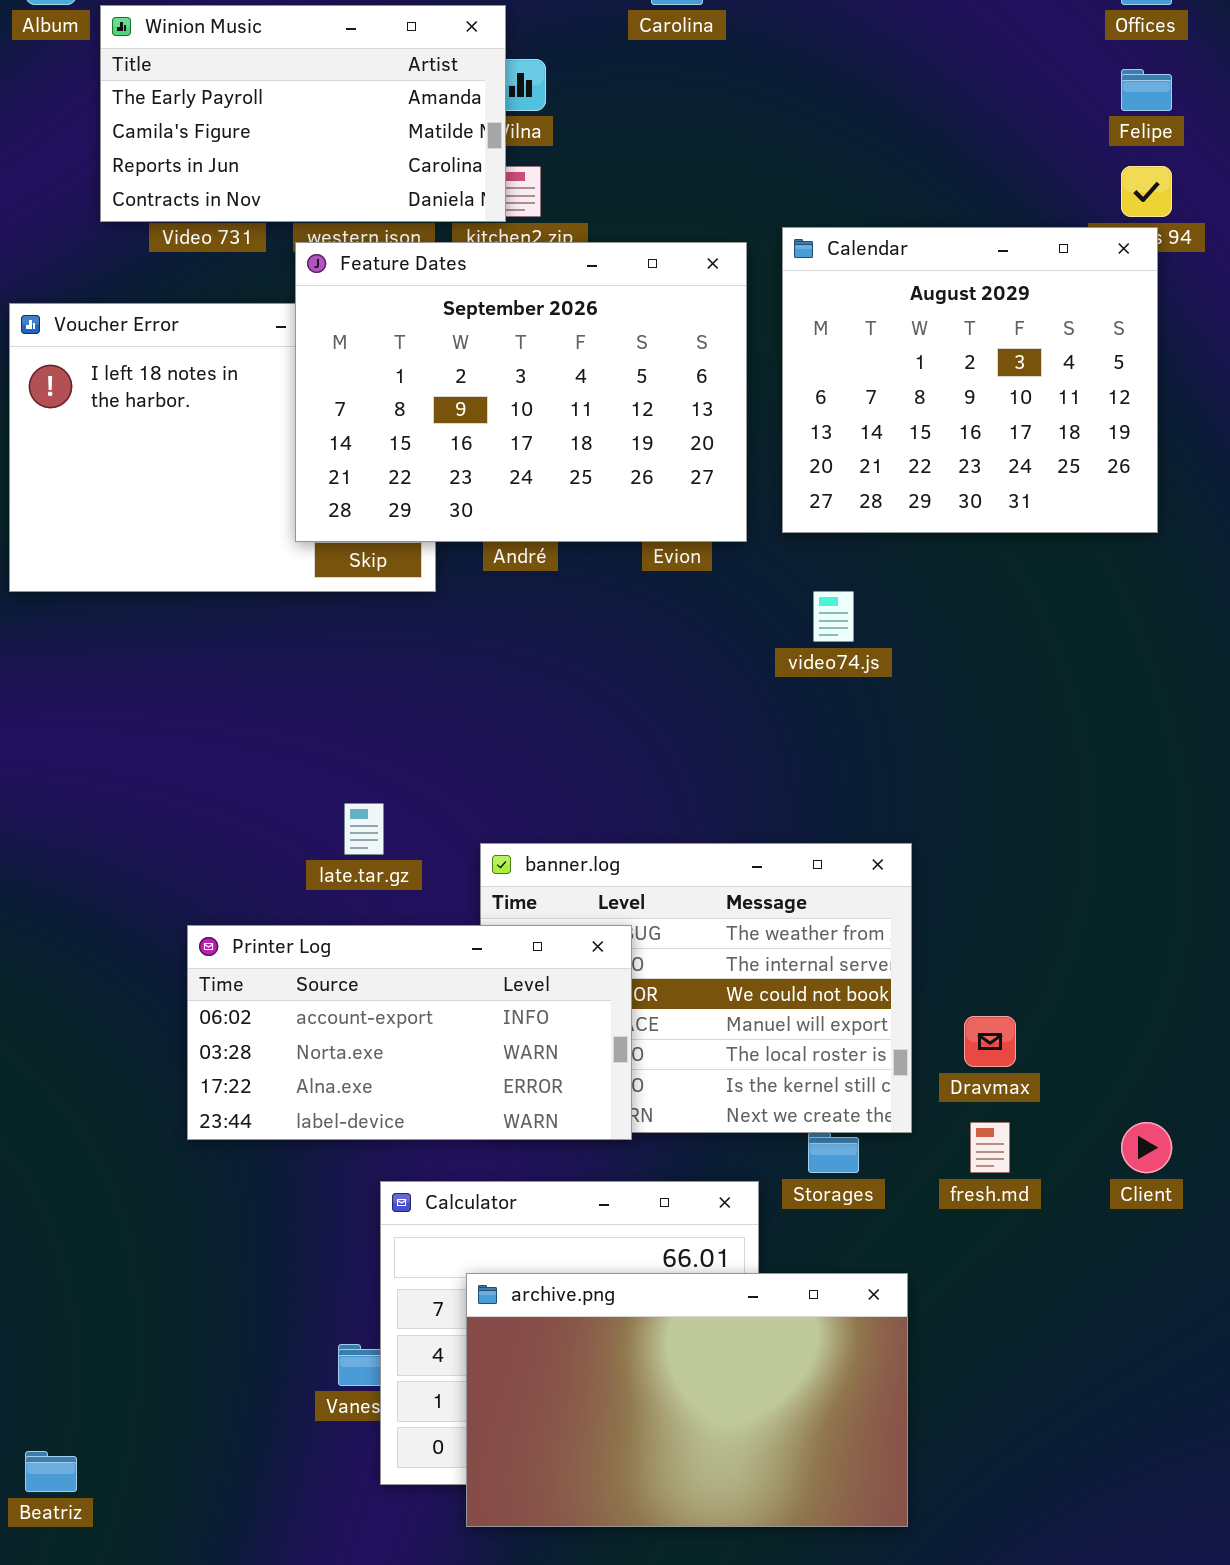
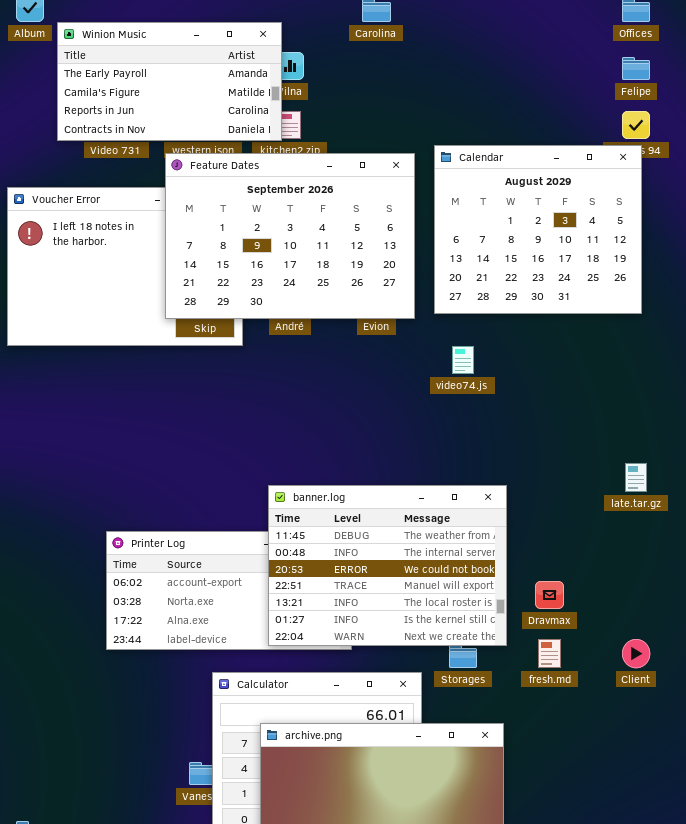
late.tar.gz: [344,803,384,855] -> [625,463,647,492], moved
banner.log: [480,843,912,1133] -> [268,485,507,646], raised

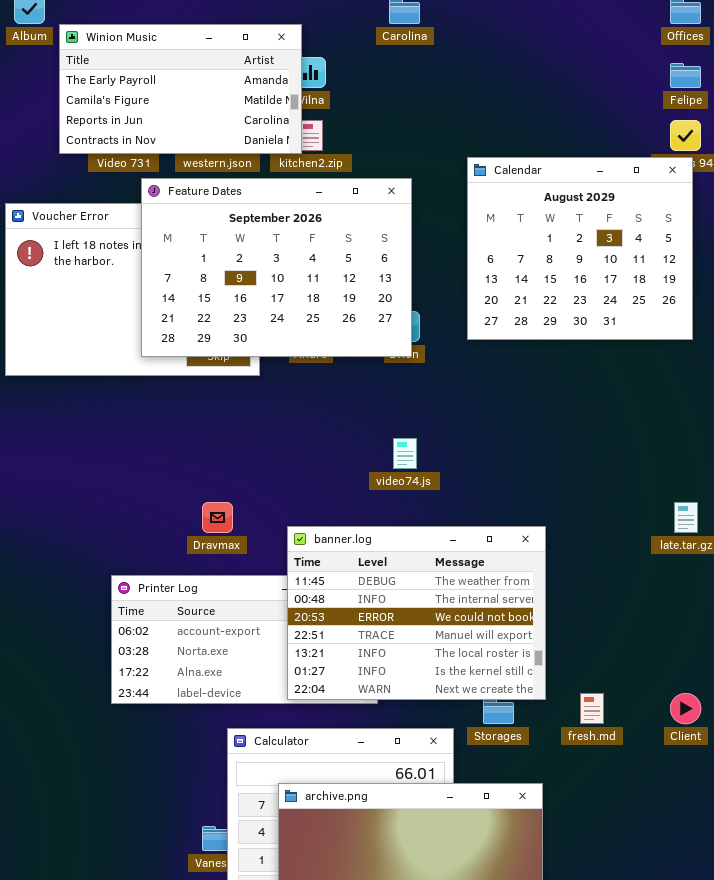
Feature Dates: [165,153,415,319] -> [141,178,412,357], moved
video74.js: [452,346,474,374] -> [393,438,417,469], moved
Dravmax: [535,581,564,609] -> [202,502,233,533], moved

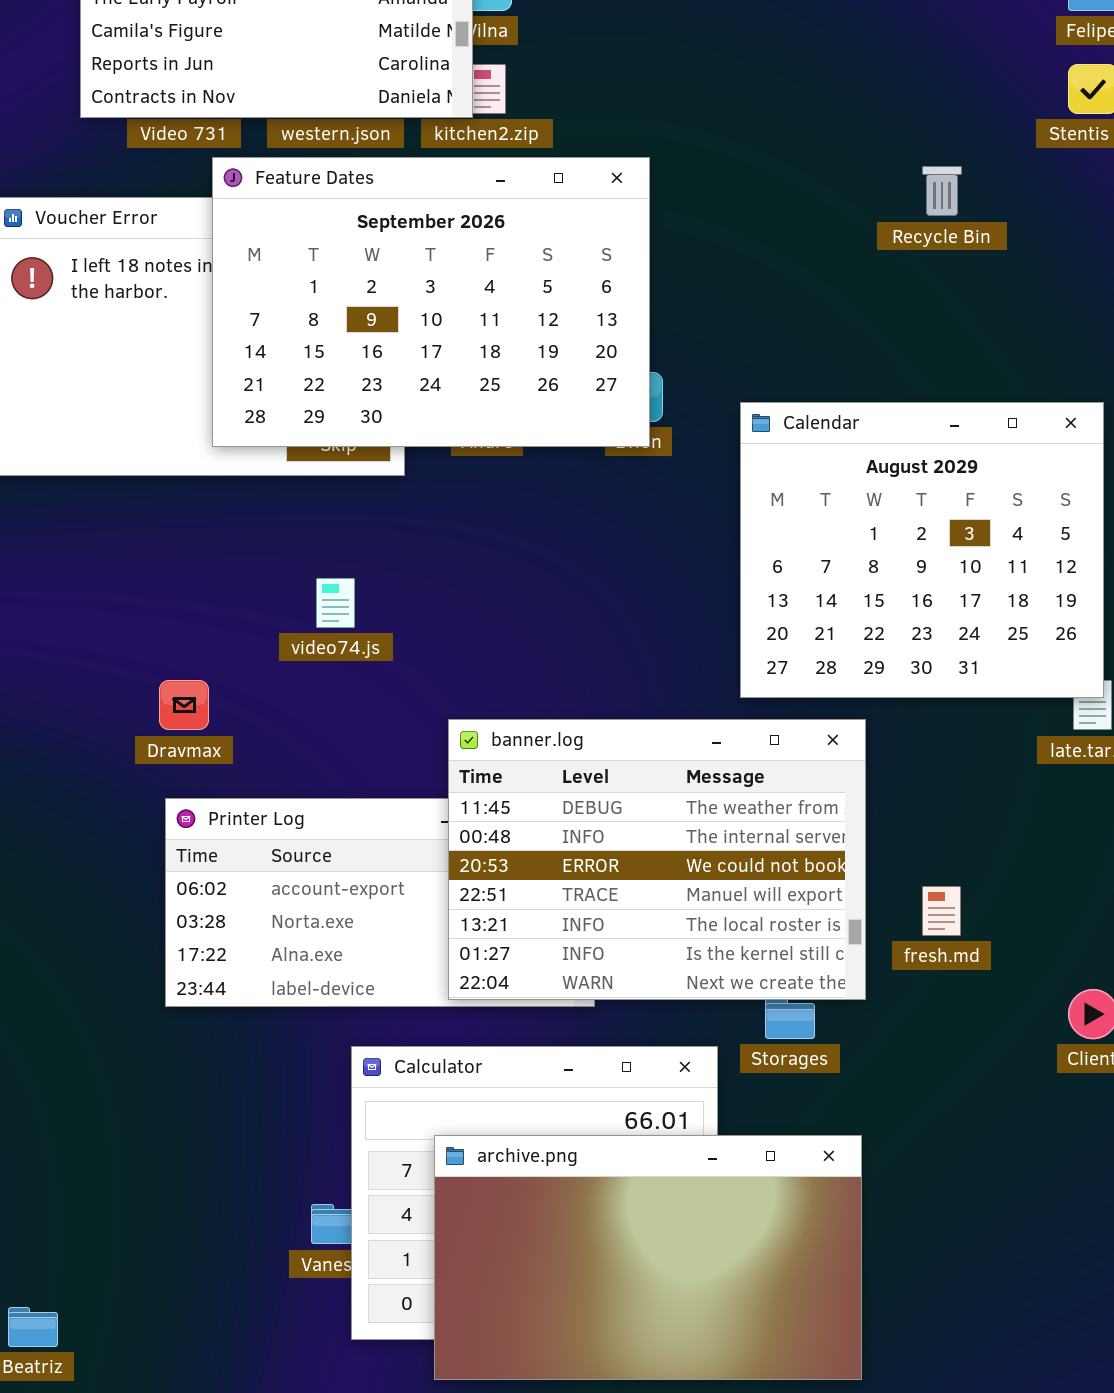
Calendar: [467,157,693,340] -> [740,402,1104,698], moved
video74.js: [393,438,417,469] -> [316,578,355,628], moved
Dravmax: [202,502,233,533] -> [159,680,209,730], moved
fresh.md: [580,693,604,724] -> [922,886,961,936], moved

